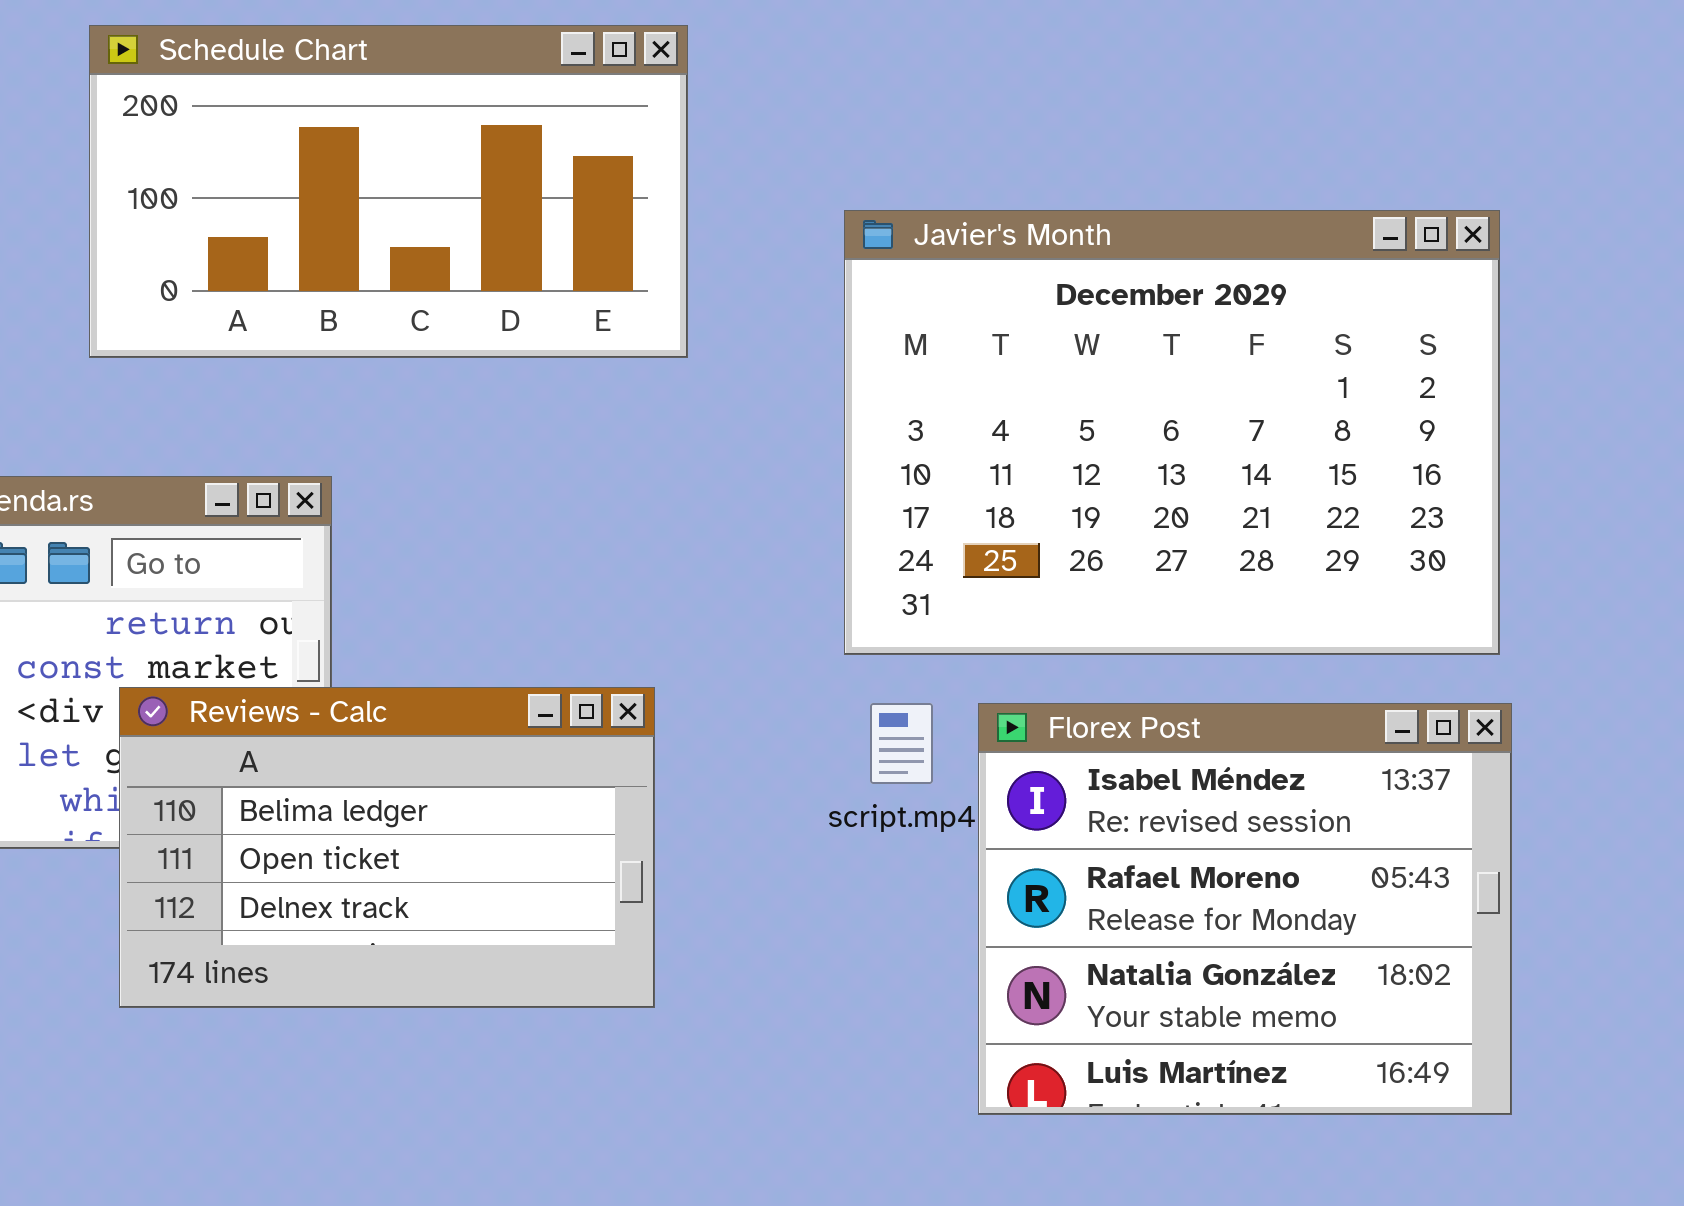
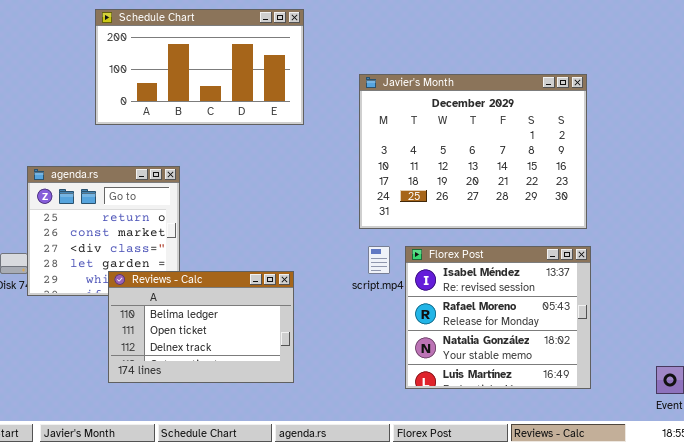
Reviews - Calc: [119,687,655,1008] -> [108,271,294,383], moved

